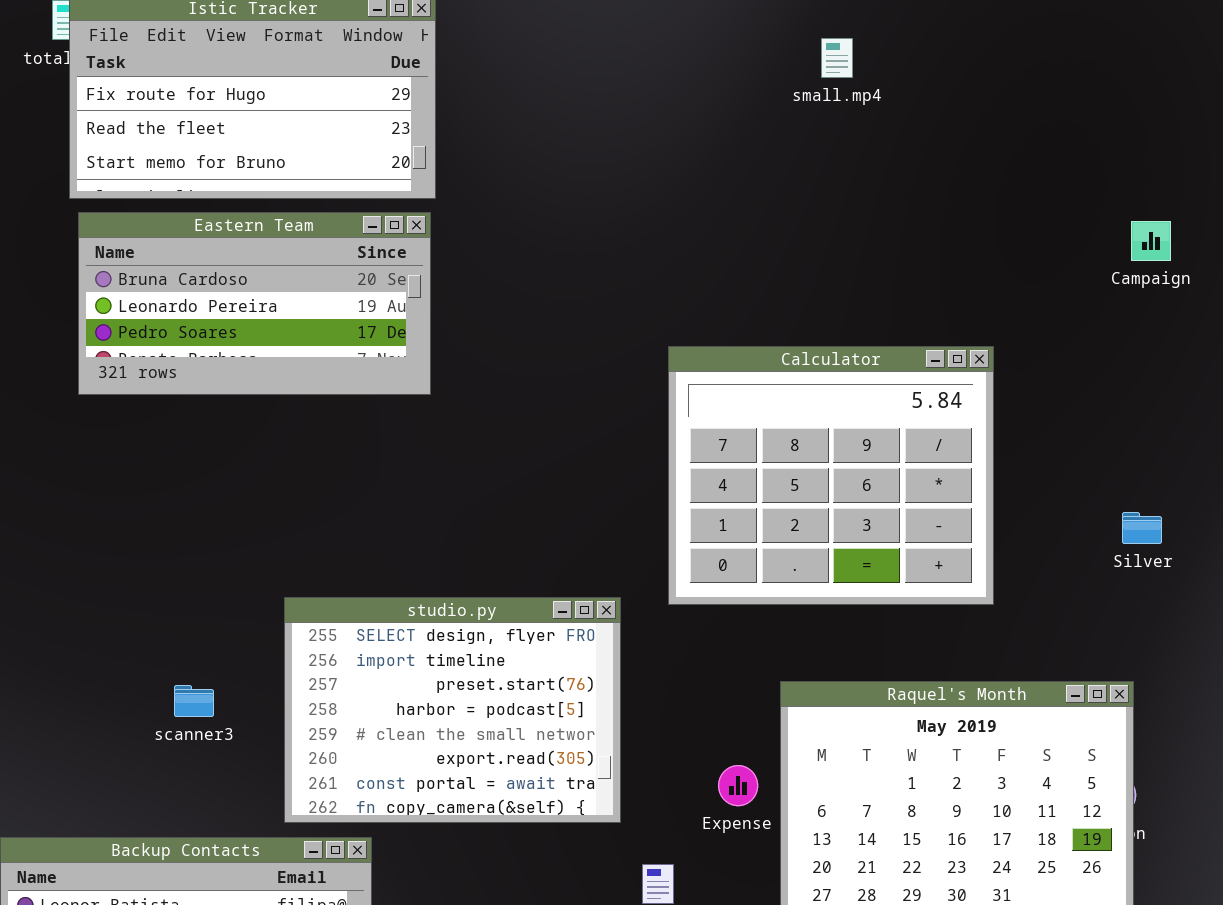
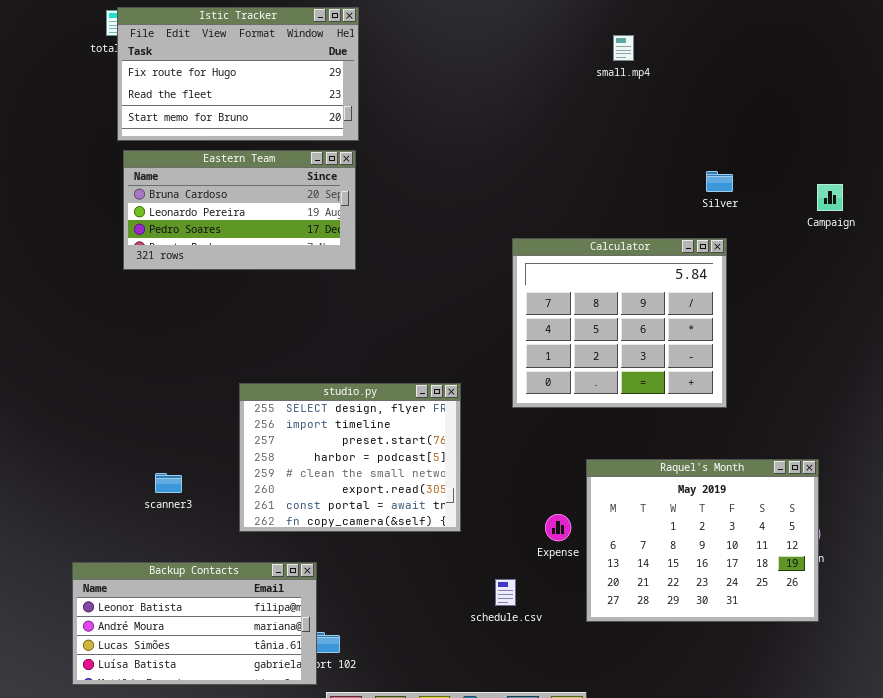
Campaign: [1131,221,1171,261] -> [817,184,843,211], moved
Silver: [1122,512,1162,544] -> [706,171,733,192], moved
studio.py: [284,597,621,823] -> [239,383,461,532], moved
scanner3: [174,685,214,717] -> [155,473,182,493], moved

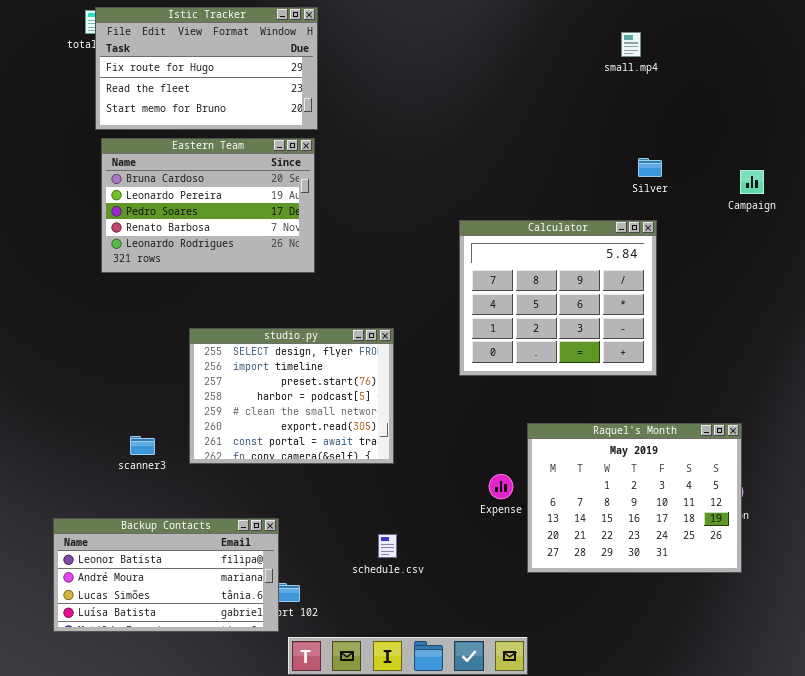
small.mp4: [613,35,634,61] -> [621,32,641,57], moved
Eastern Team: [123,150,356,270] -> [101,138,315,273], resized
studio.py: [239,383,461,532] -> [189,328,394,464], moved
schedule.csv: [495,579,516,606] -> [378,534,397,558], moved

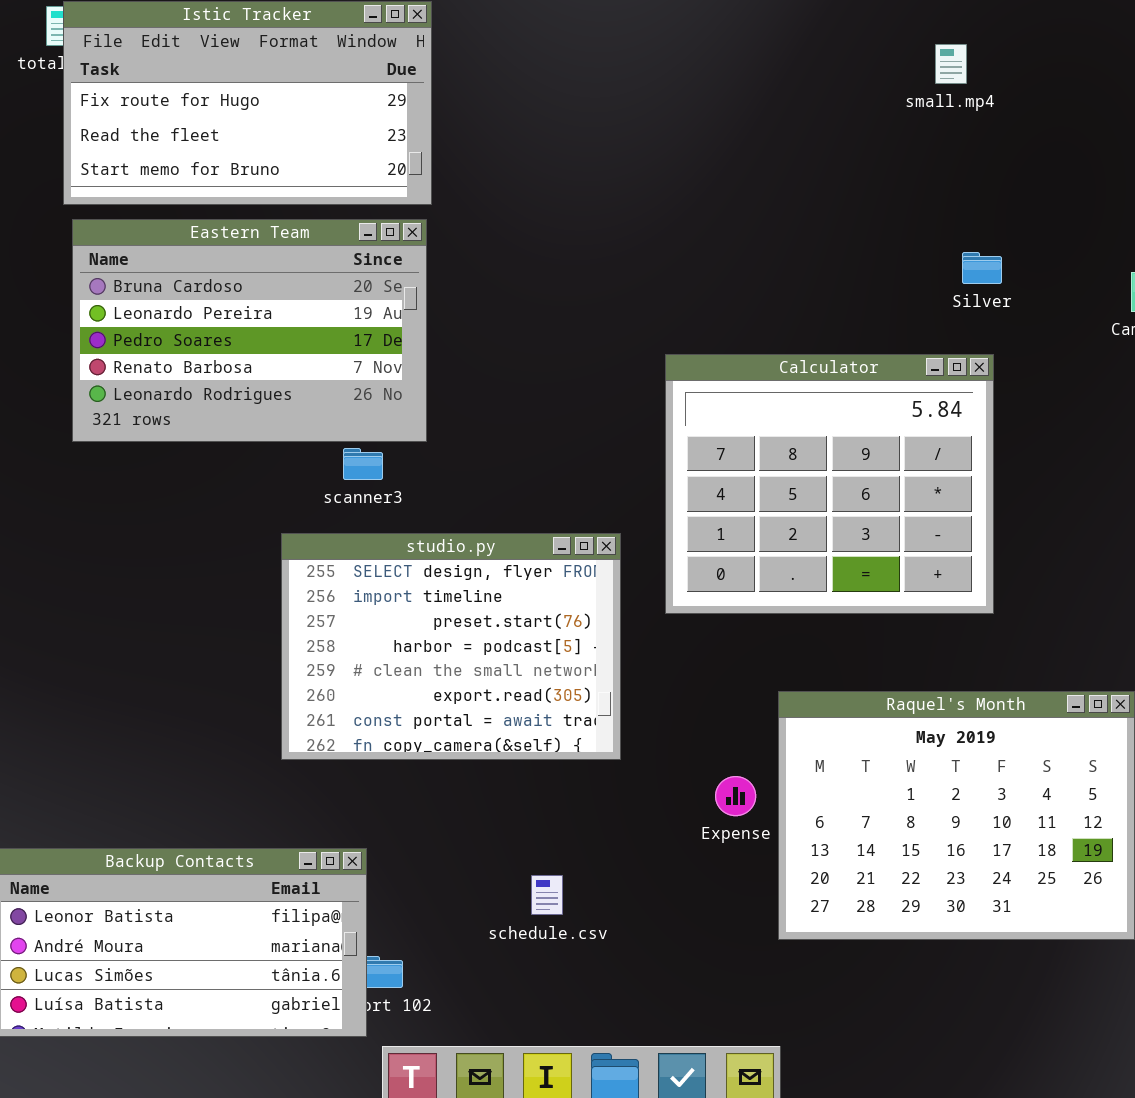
studio.py: [189,328,394,464] -> [281,533,621,760], moved
scanner3: [130,436,155,455] -> [343,448,383,480], moved

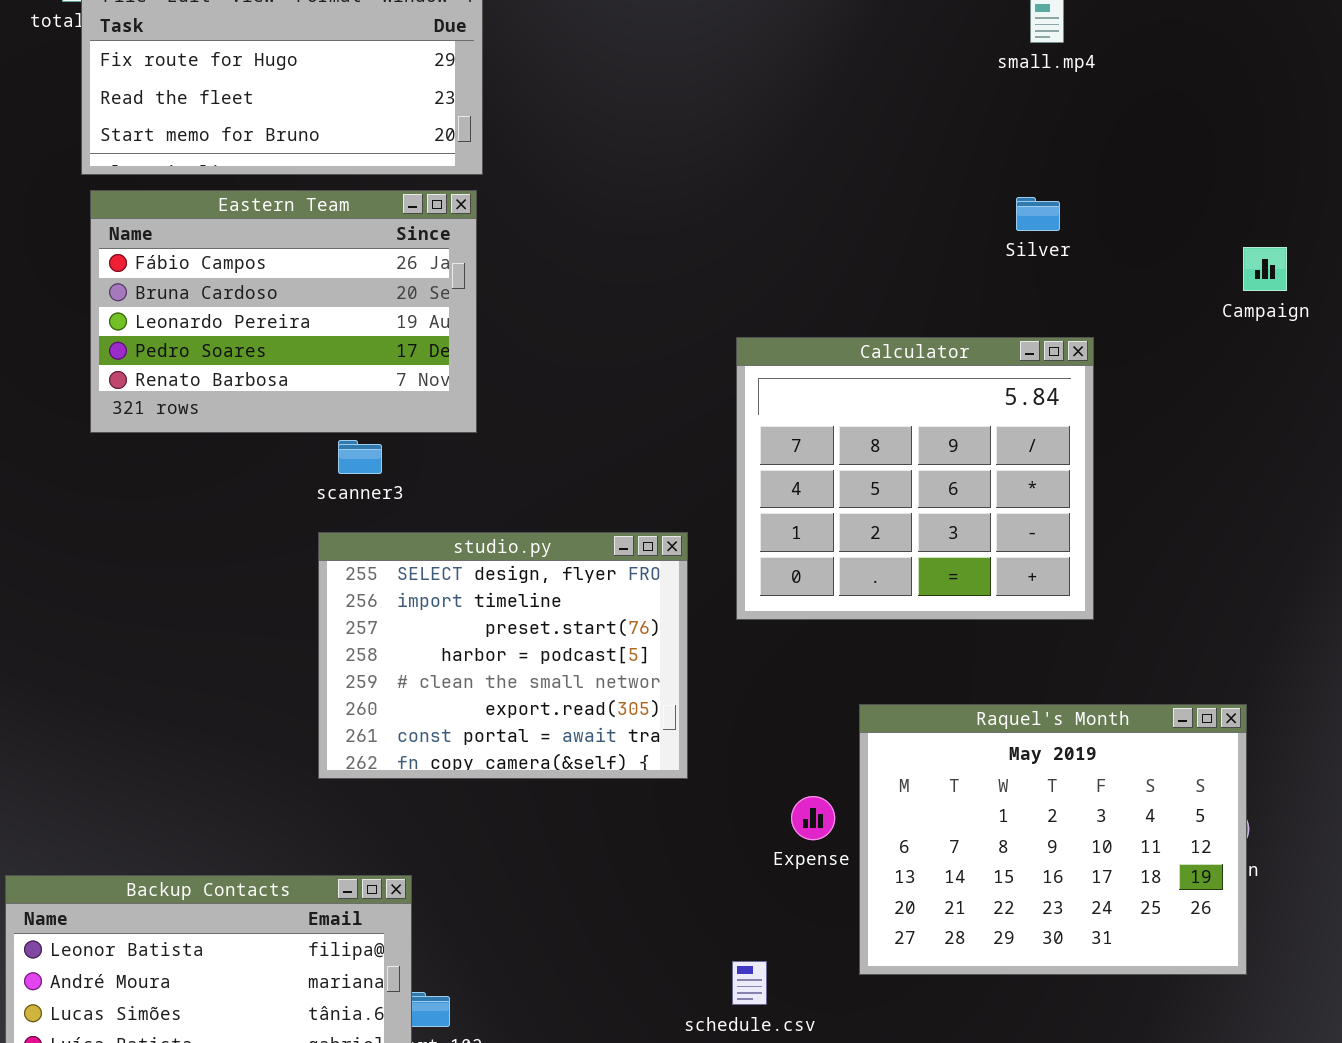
Eastern Team: [72,219,427,442] -> [90,190,477,433], scrolled up 1 row
Silver: [962,252,1002,284] -> [1016,197,1060,231], moved
scanner3: [343,448,383,480] -> [338,440,382,474], moved
schedule.csv: [531,875,563,915] -> [732,961,767,1005], moved

